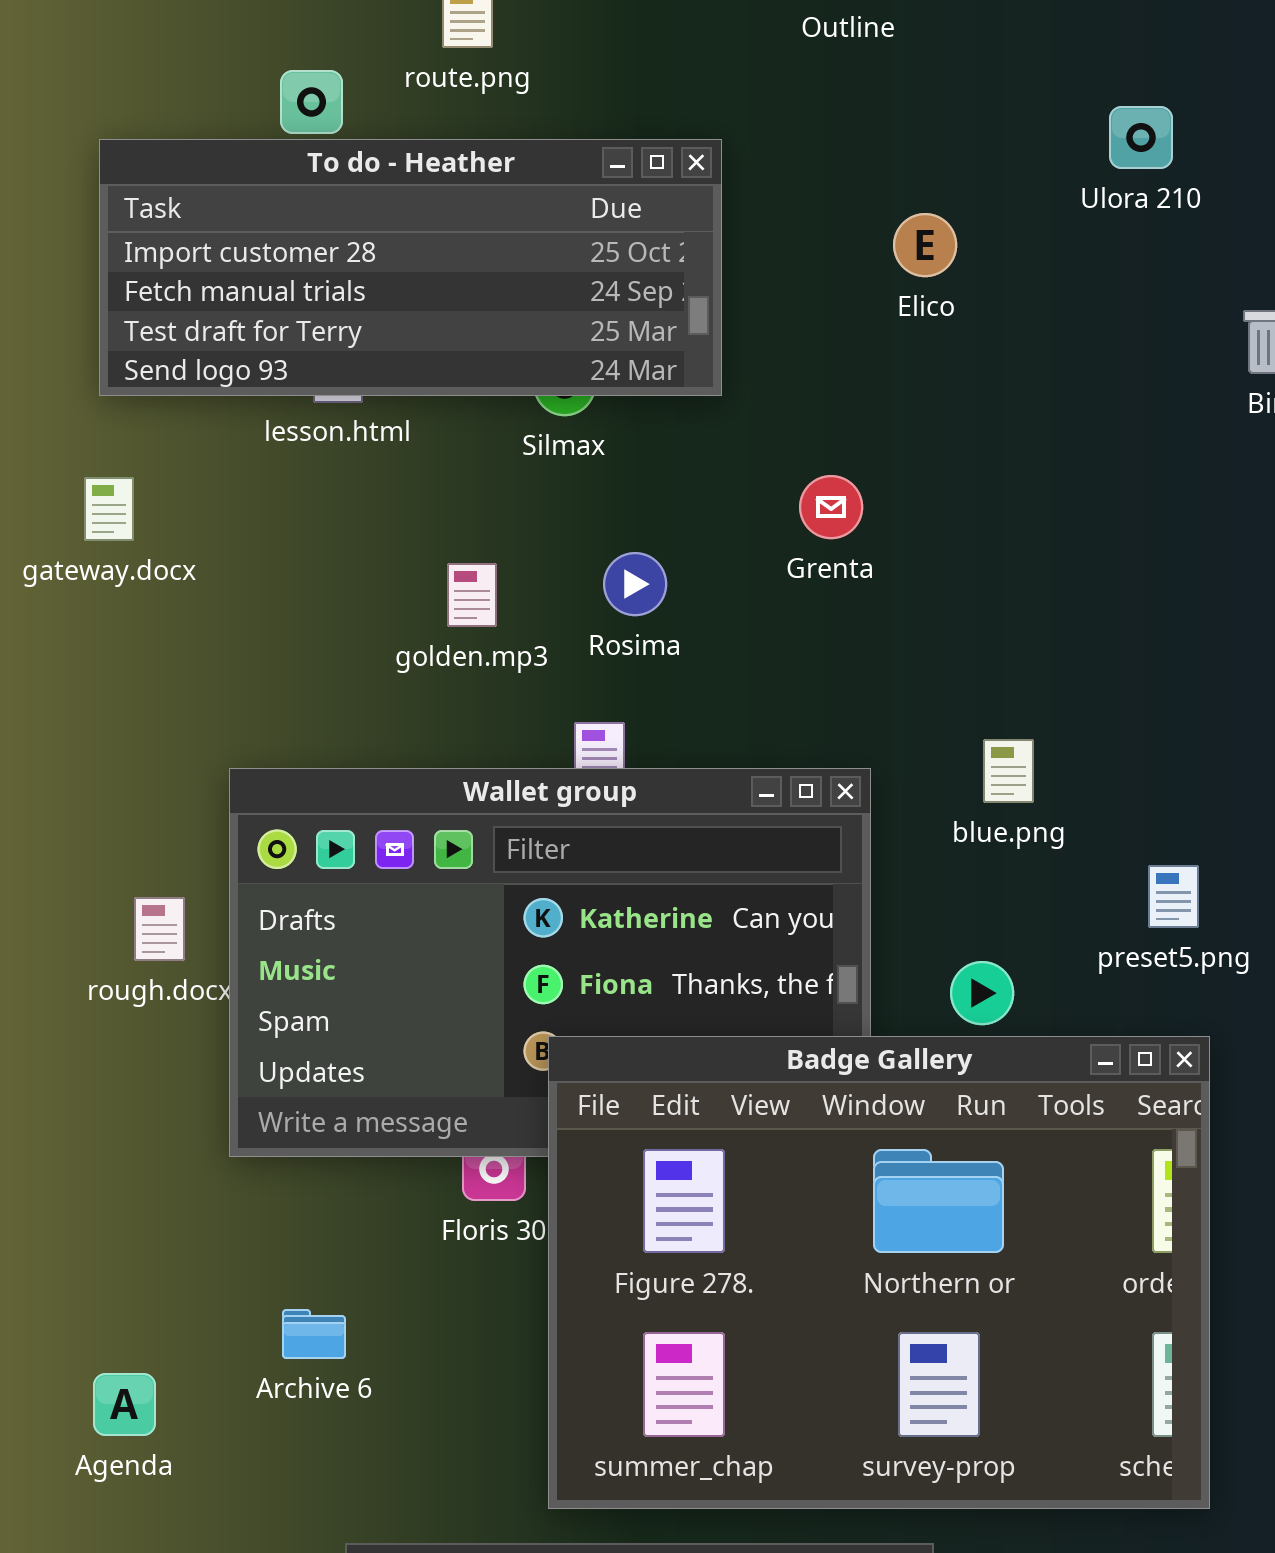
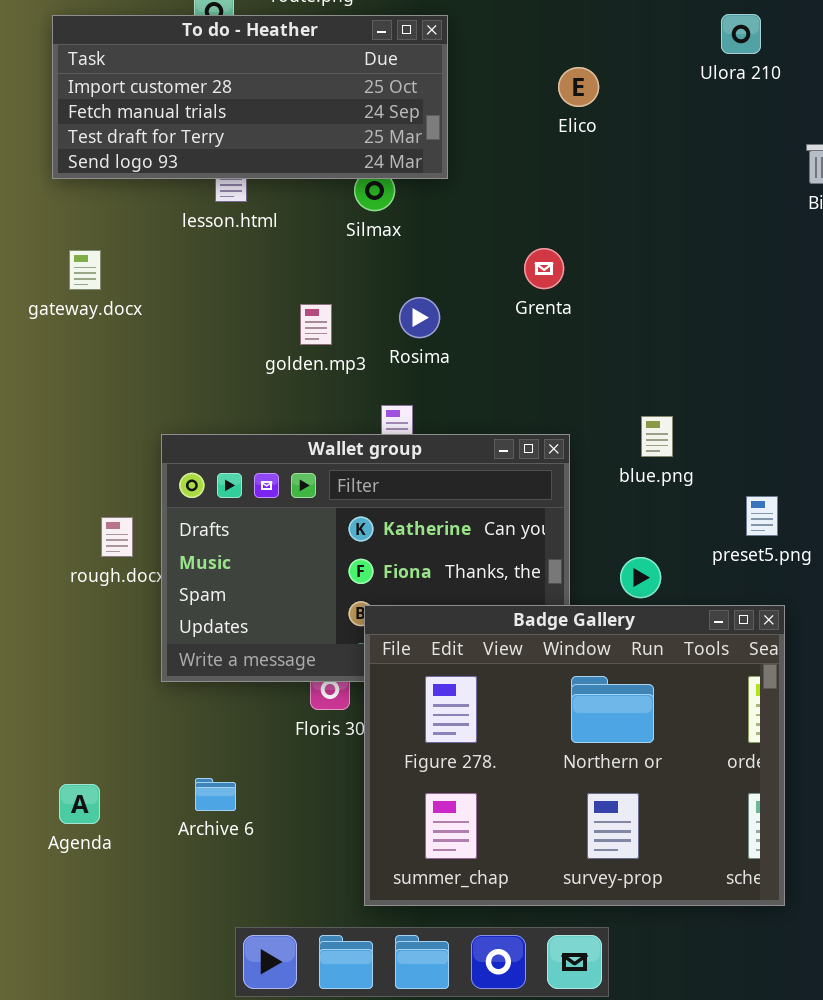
To do - Heather: [99,139,722,396] -> [52,15,448,179], moved
Elico: [893,213,957,277] -> [558,67,599,107], moved
Agenda: [93,1373,156,1436] -> [59,784,100,824], moved

